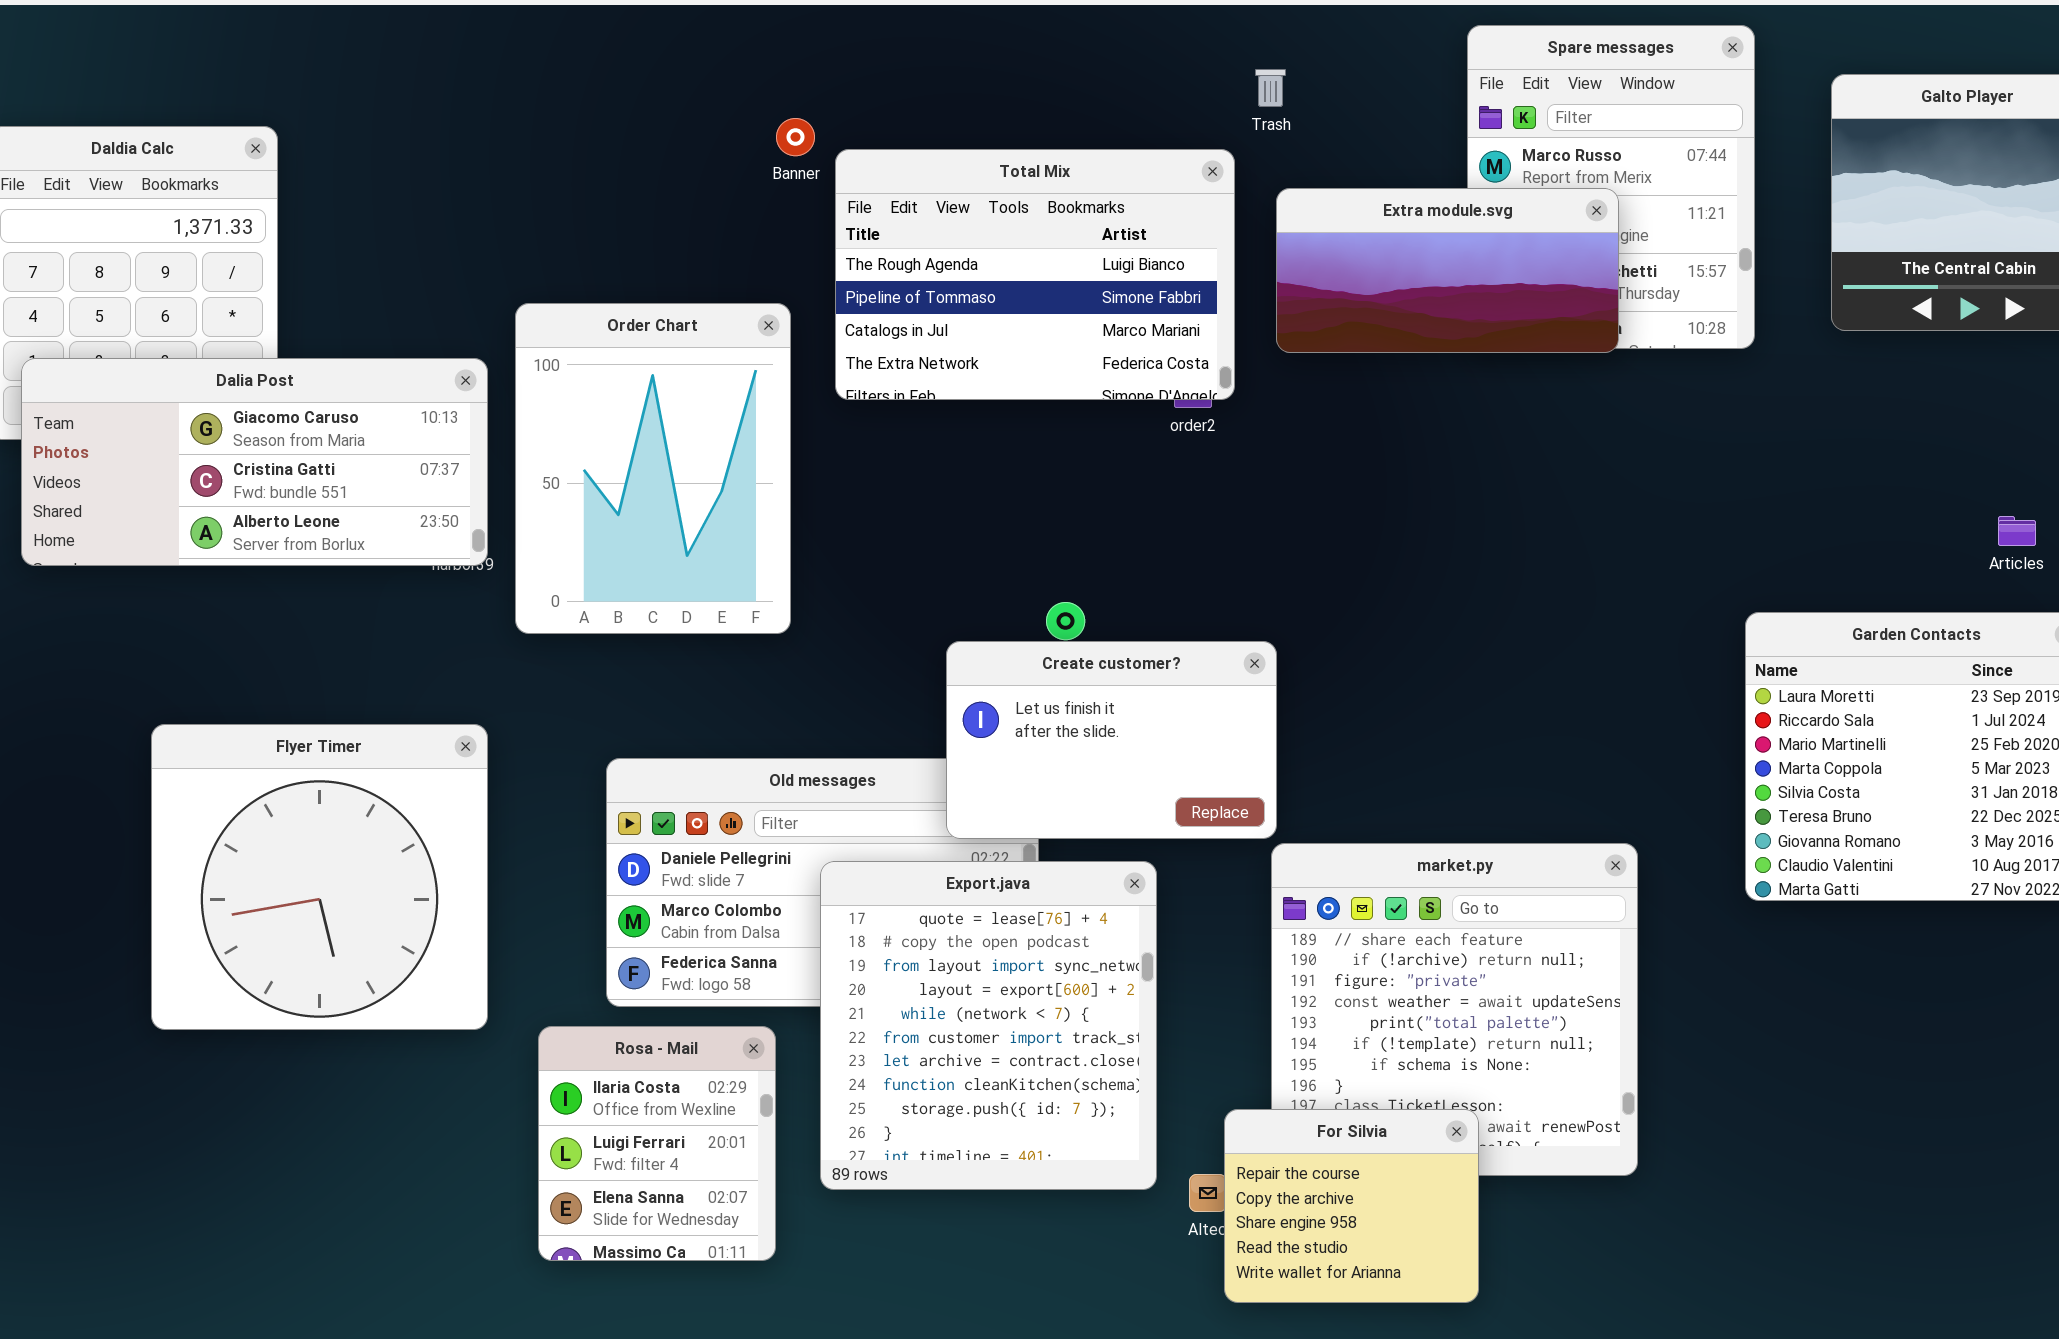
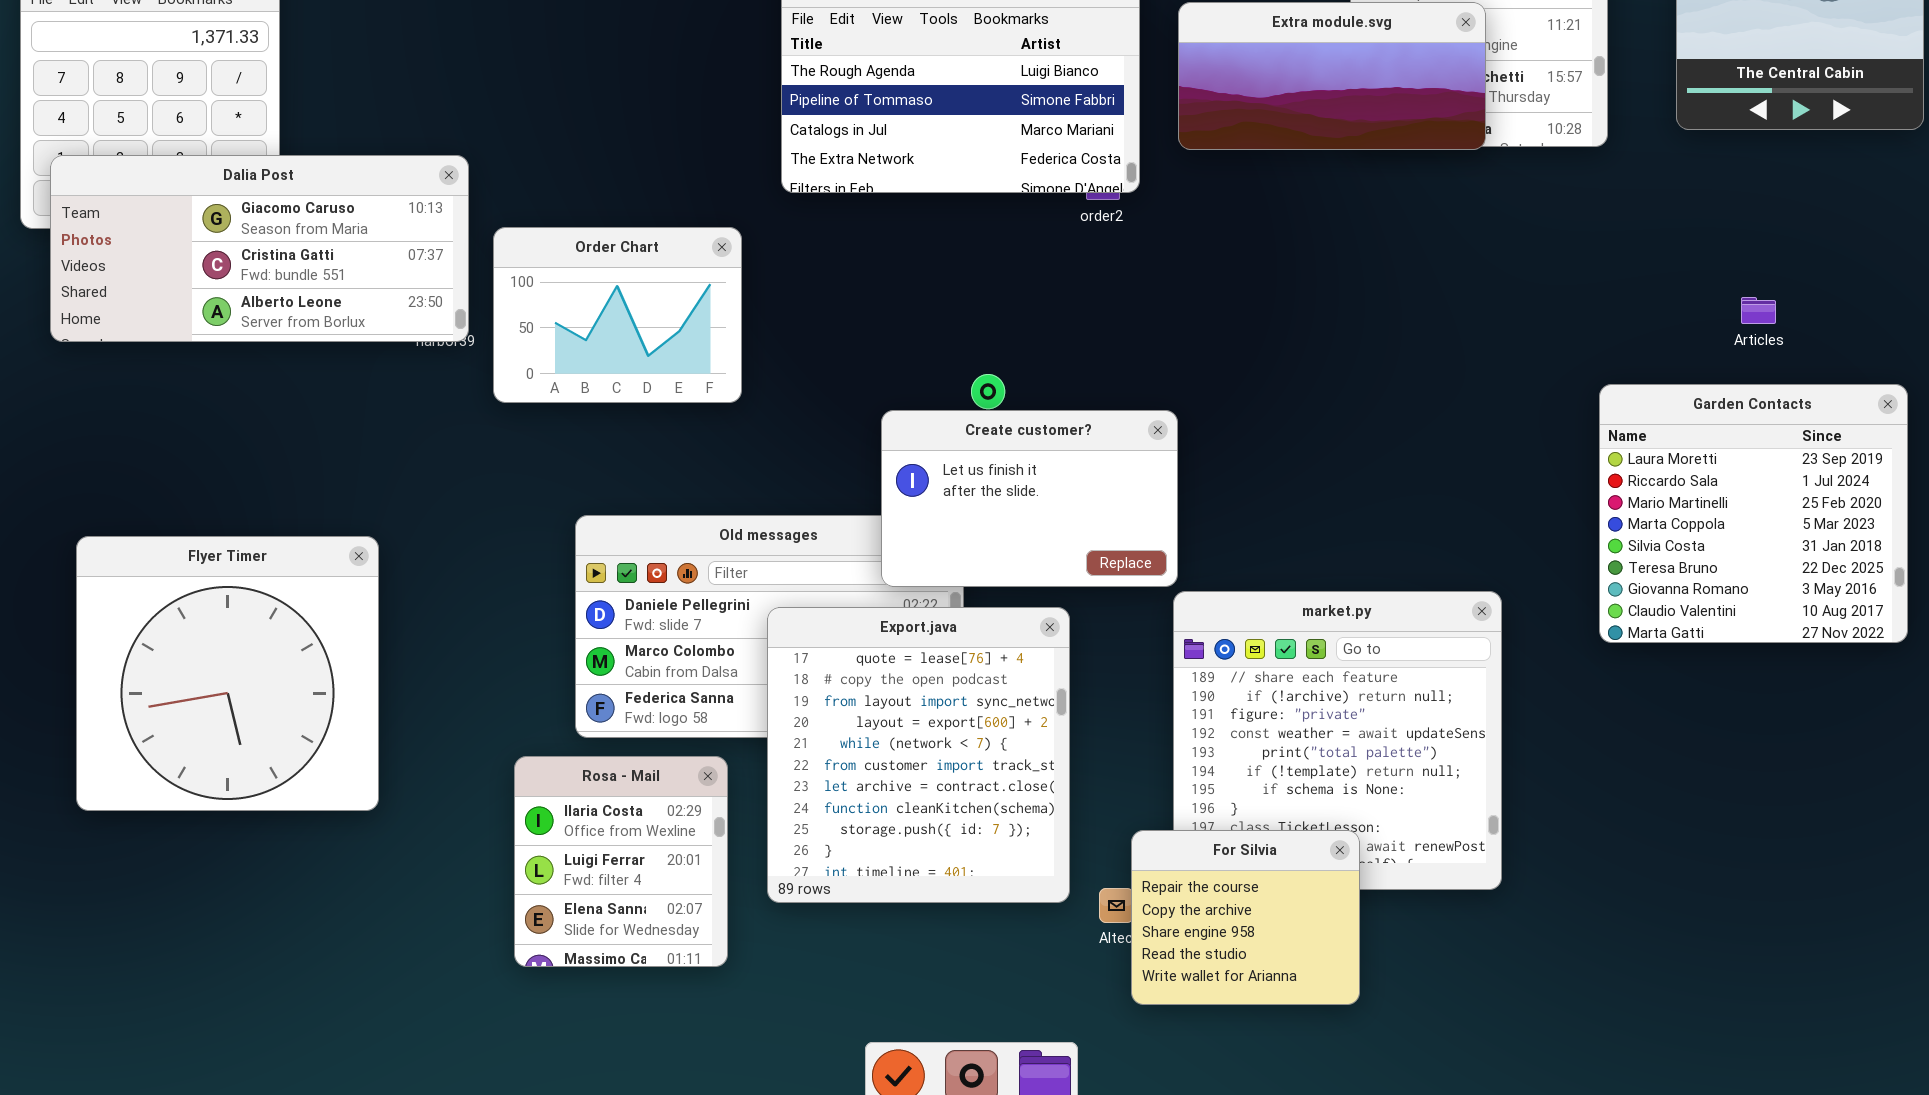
Order Chart: [515,303,791,634] -> [493,227,742,403], resized
Articles: [1998,516,2036,546] -> [1741,297,1776,324], moved
Flyer Timer: [151,724,488,1030] -> [76,536,379,811], moved

